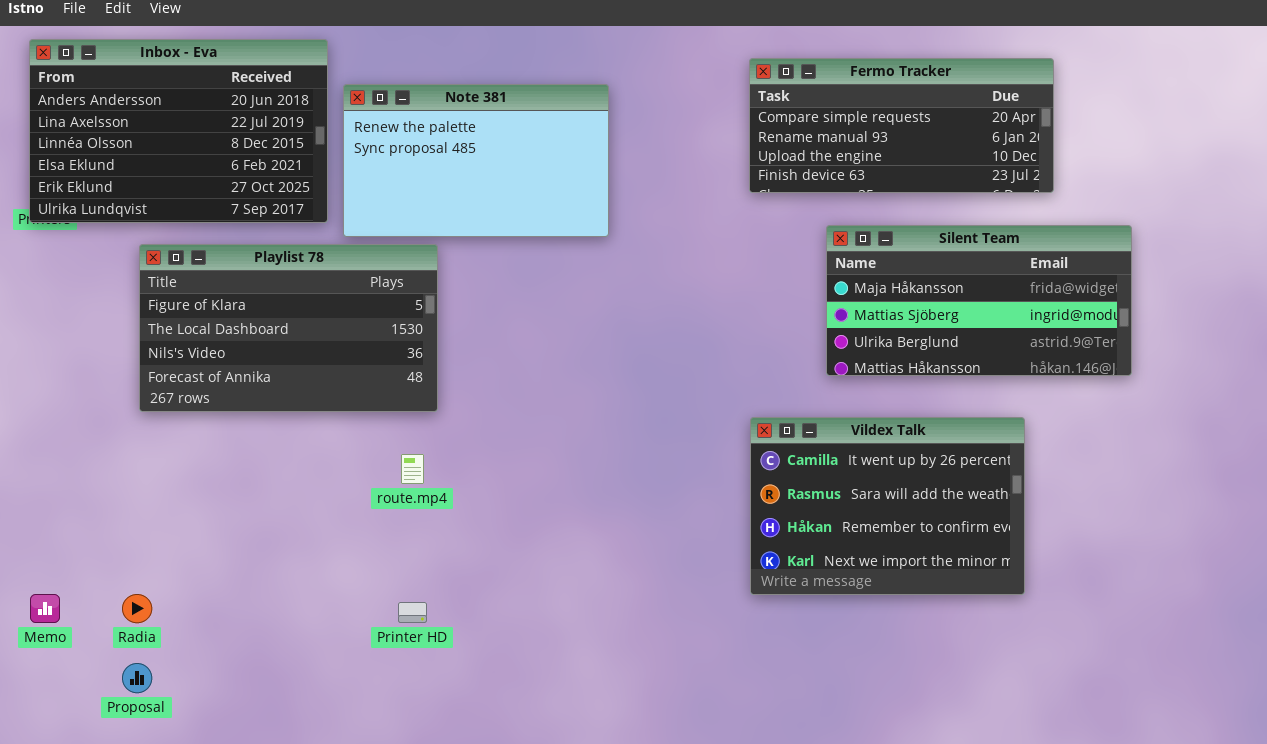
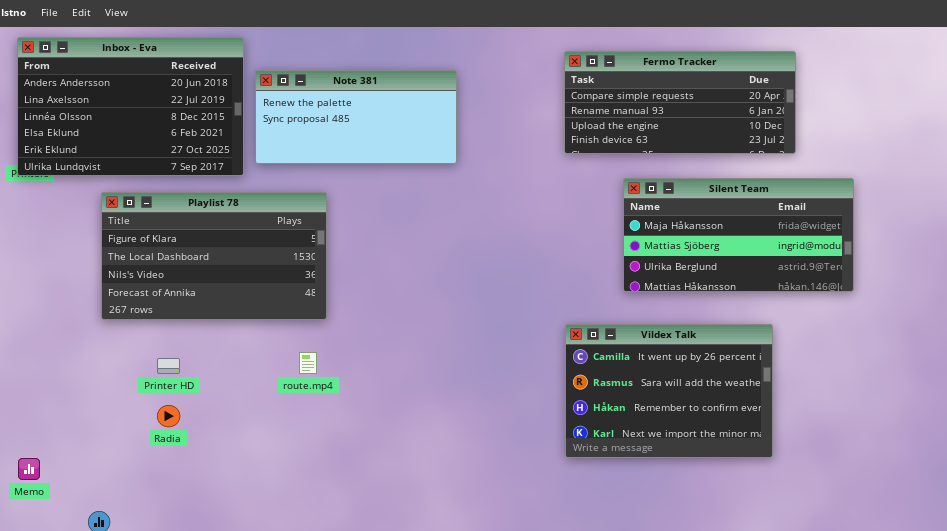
Note 381: [343,84,609,237] -> [255,70,457,164], resized
Radia: [122,594,152,623] -> [157,405,180,427], moved
Printer HD: [398,602,427,623] -> [157,358,180,374], moved

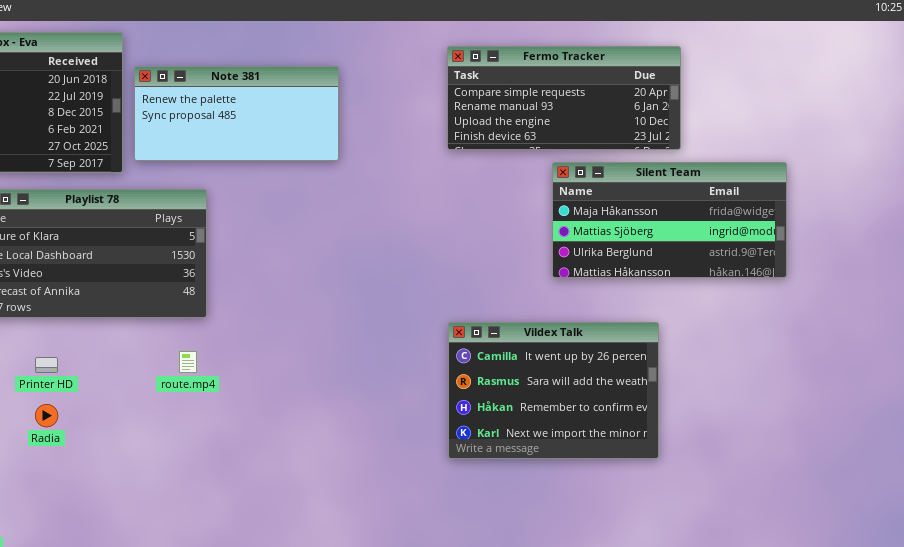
Silent Team: [623,178,854,292] -> [552,162,787,278], moved

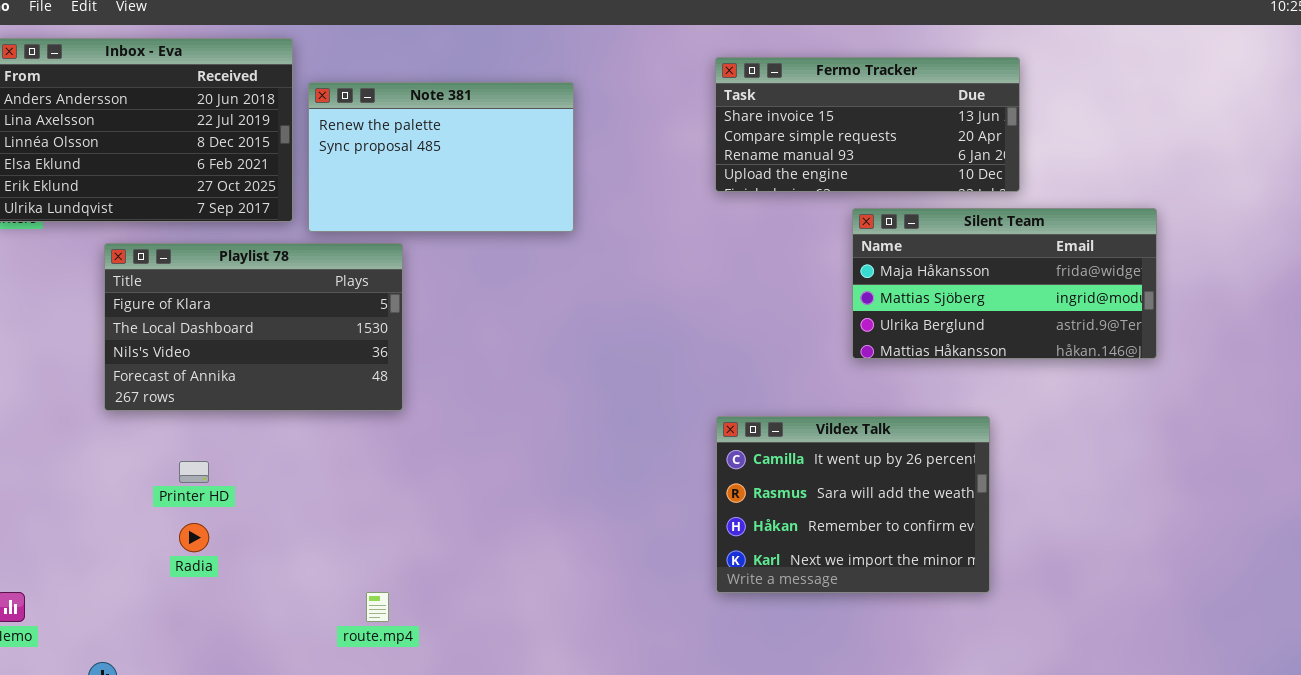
Fermo Tracker: [447,46,681,150] -> [715,57,1020,192], scrolled up 1 row
Note 381: [134,66,339,161] -> [308,82,574,232], resized
route.mp4: [179,351,197,373] -> [366,592,389,622], moved

